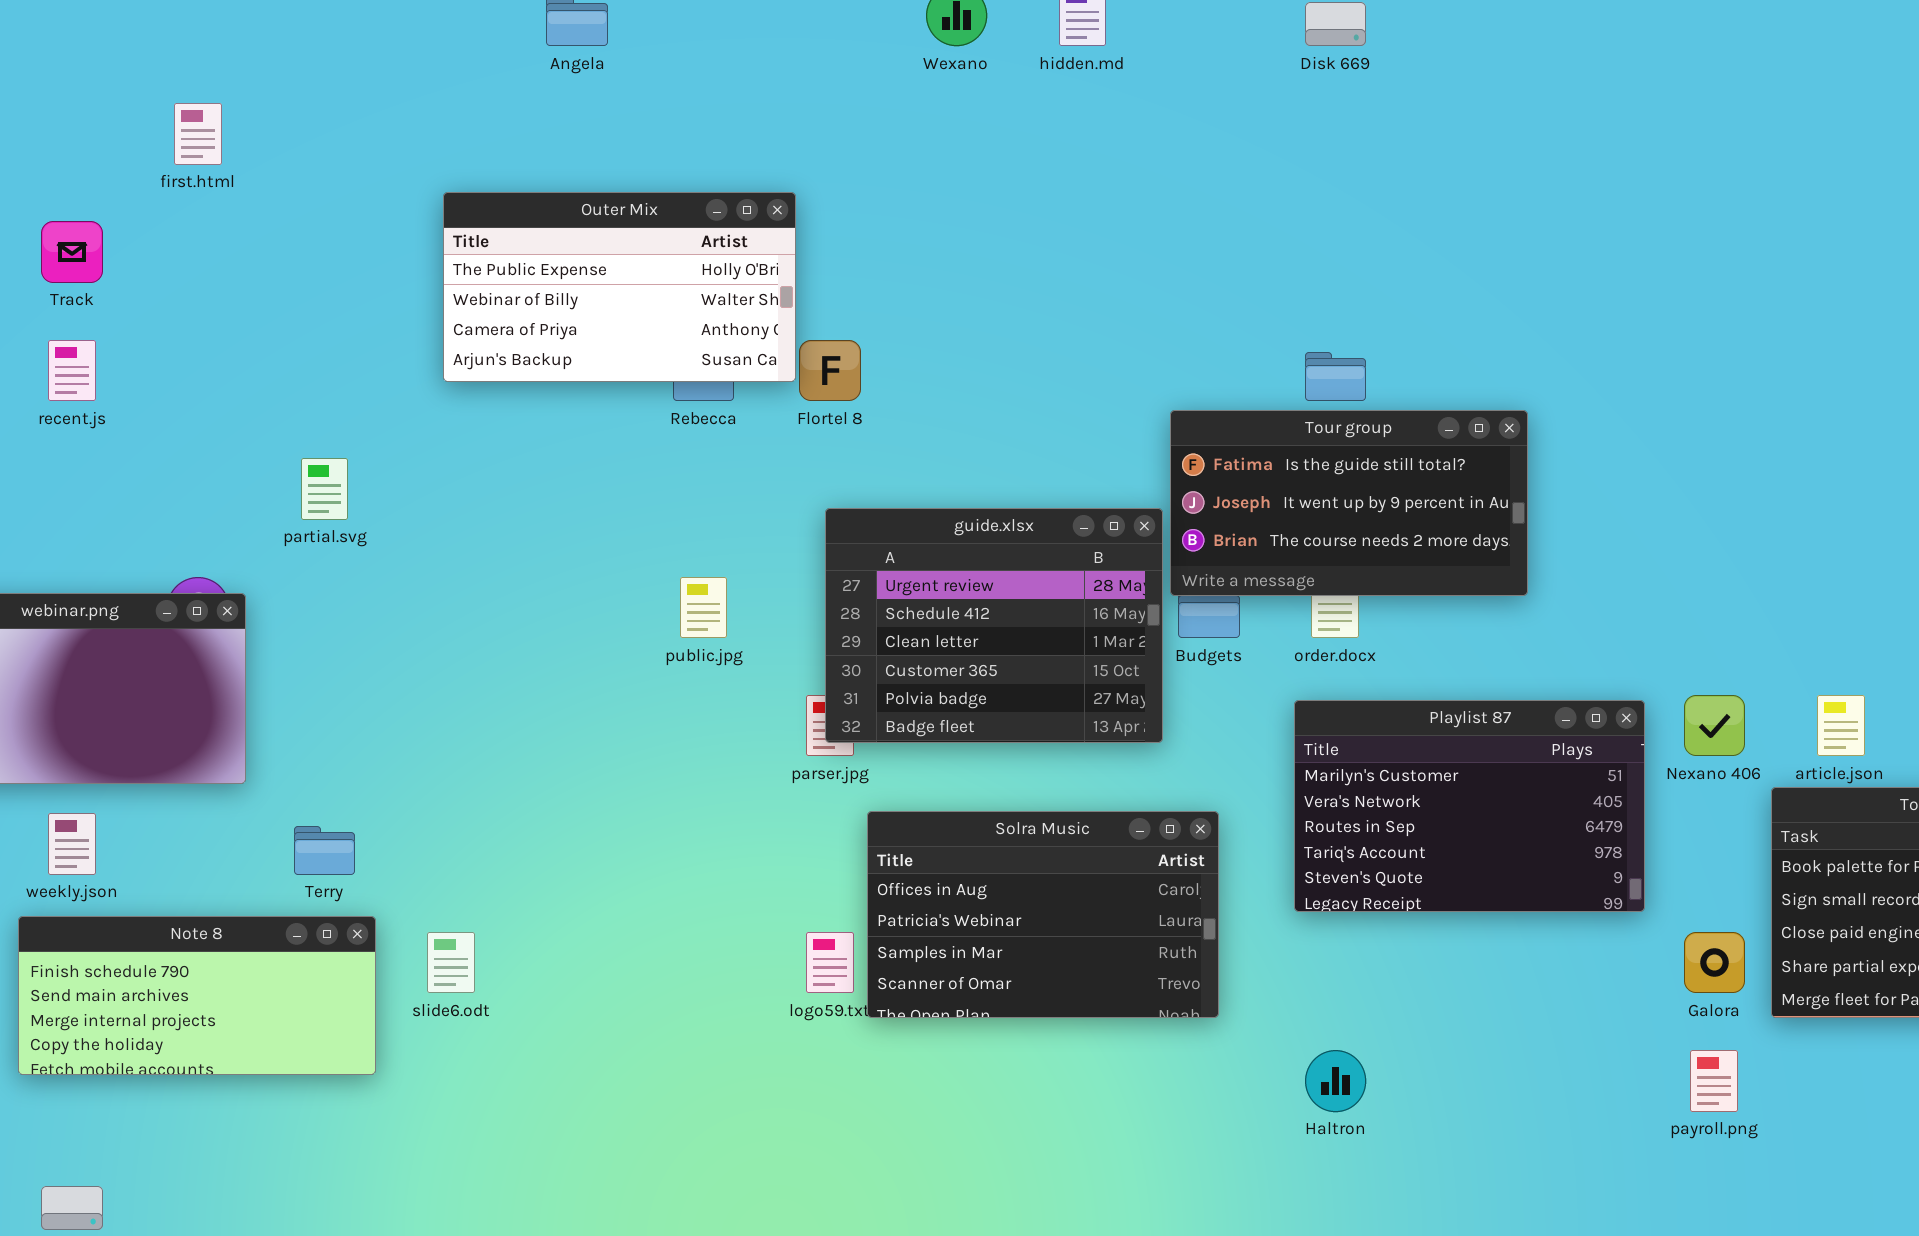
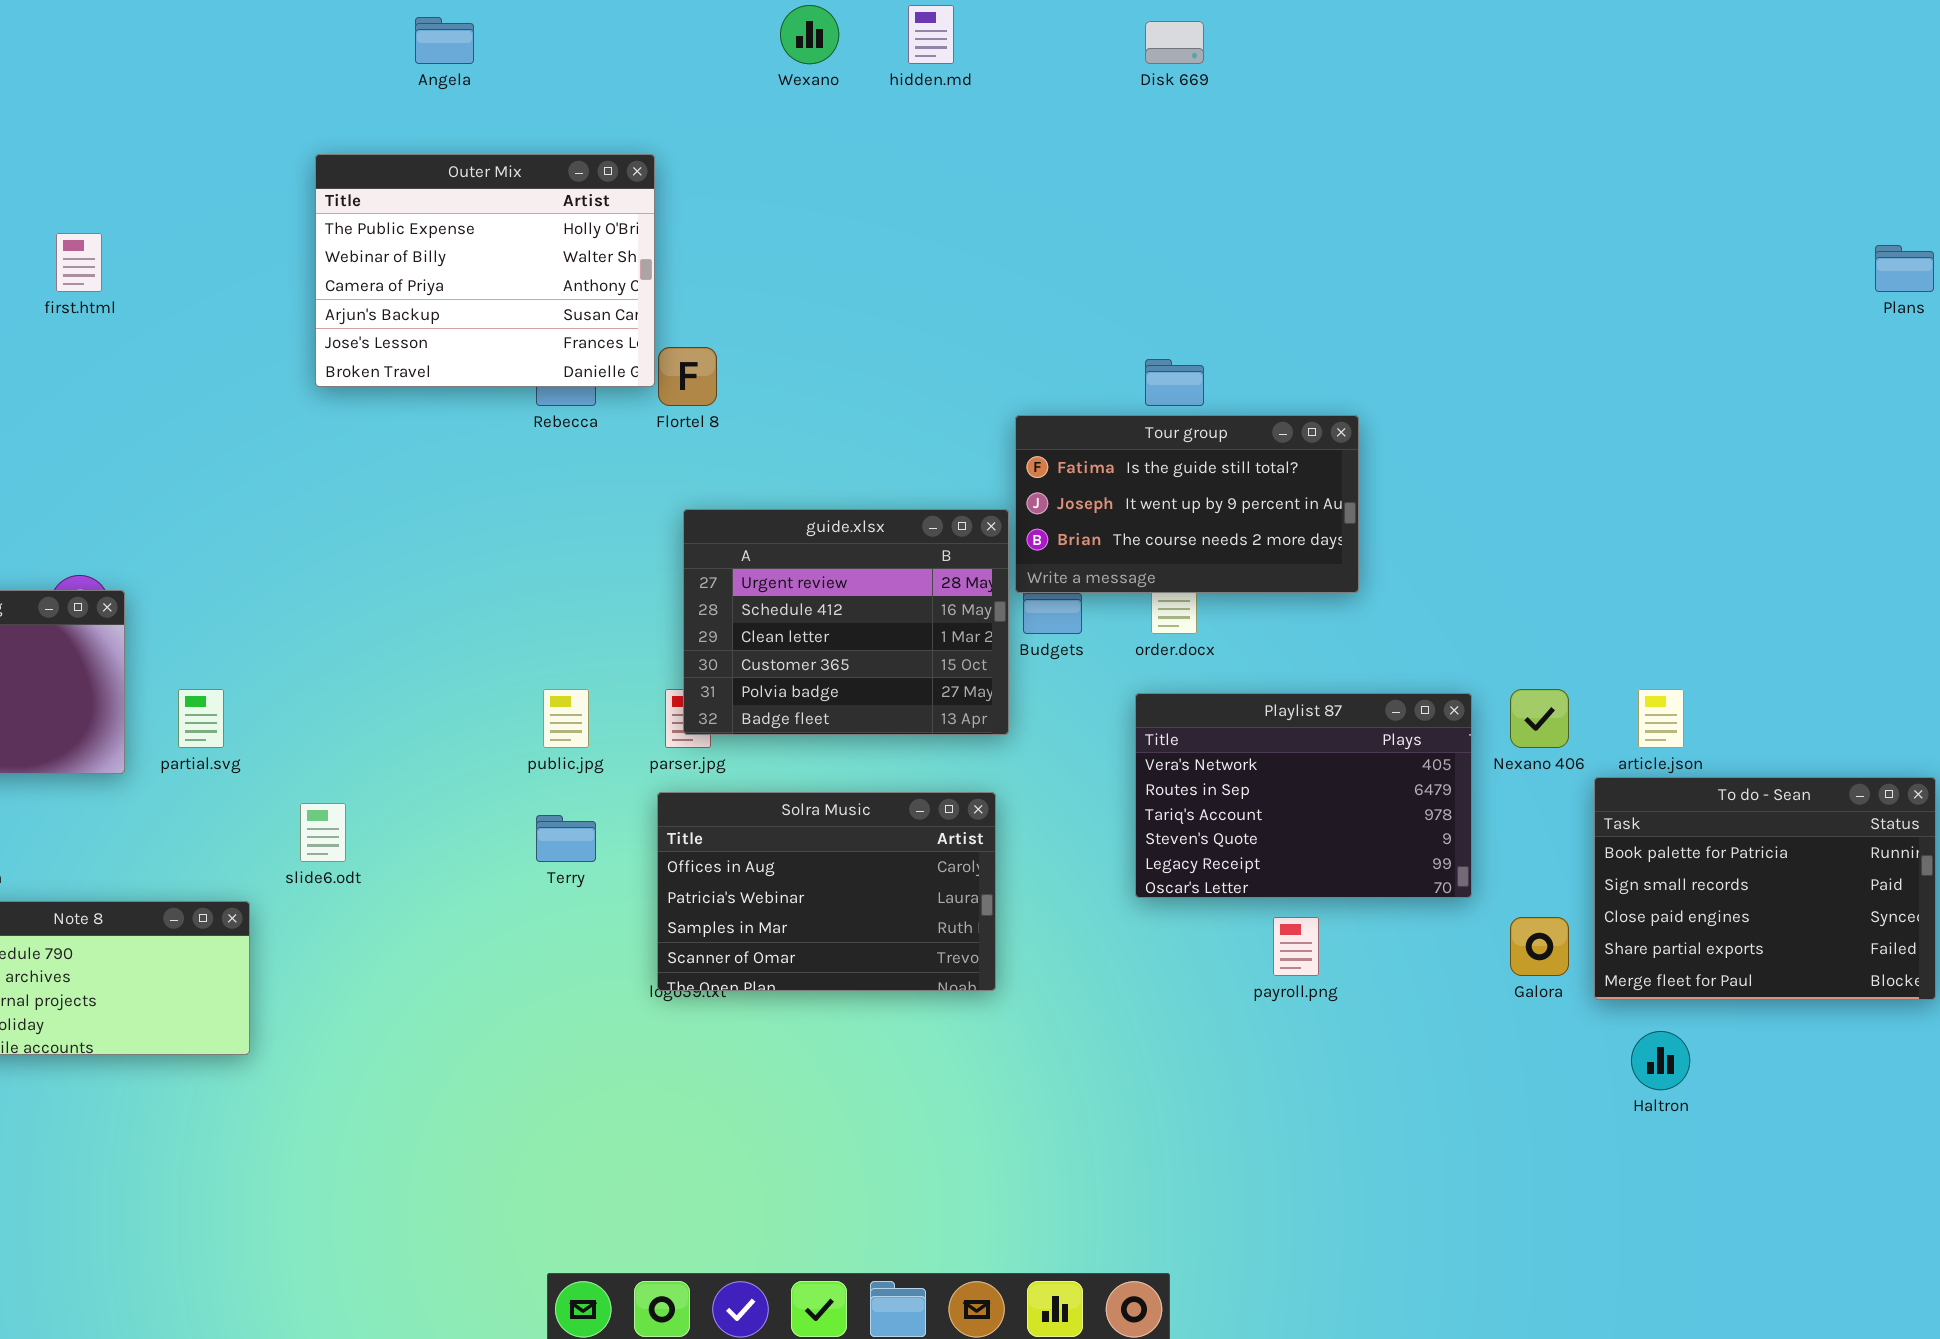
first.html: [174,103,222,165] -> [56,233,102,292], moved
Outer Mix: [443,192,796,382] -> [315,154,655,387], resized
partial.svg: [301,458,348,520] -> [178,689,224,748], moved
public.jpg: [680,577,727,638] -> [543,689,589,748], moved
Playlist 87: [1294,700,1645,912] -> [1135,693,1472,898], scrolled down 1 row
Solra Music: [867,811,1219,1018] -> [657,792,996,991], moved
Terry: [294,826,355,875] -> [536,815,596,862], moved
slide6.odt: [427,932,475,993] -> [300,803,346,862], moved
Haltron: [1305,1050,1366,1112] -> [1631,1031,1690,1090], moved
payroll.png: [1690,1050,1738,1112] -> [1273,917,1319,976], moved

